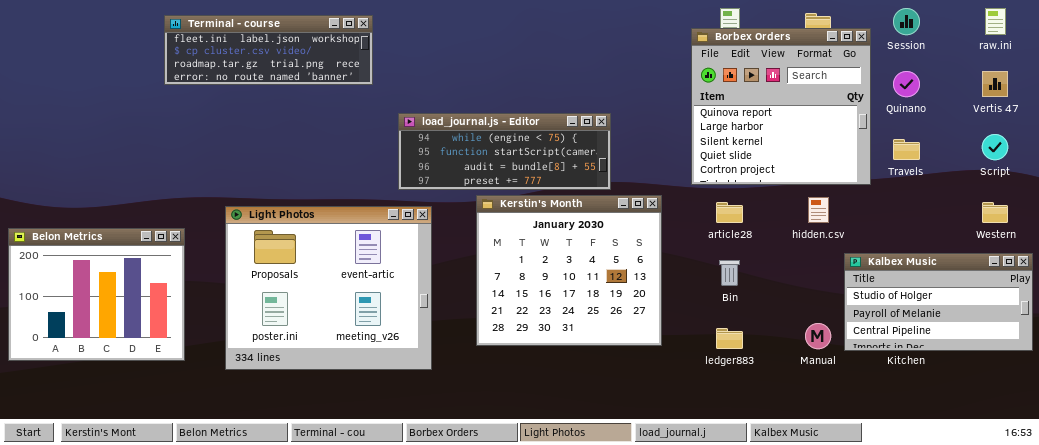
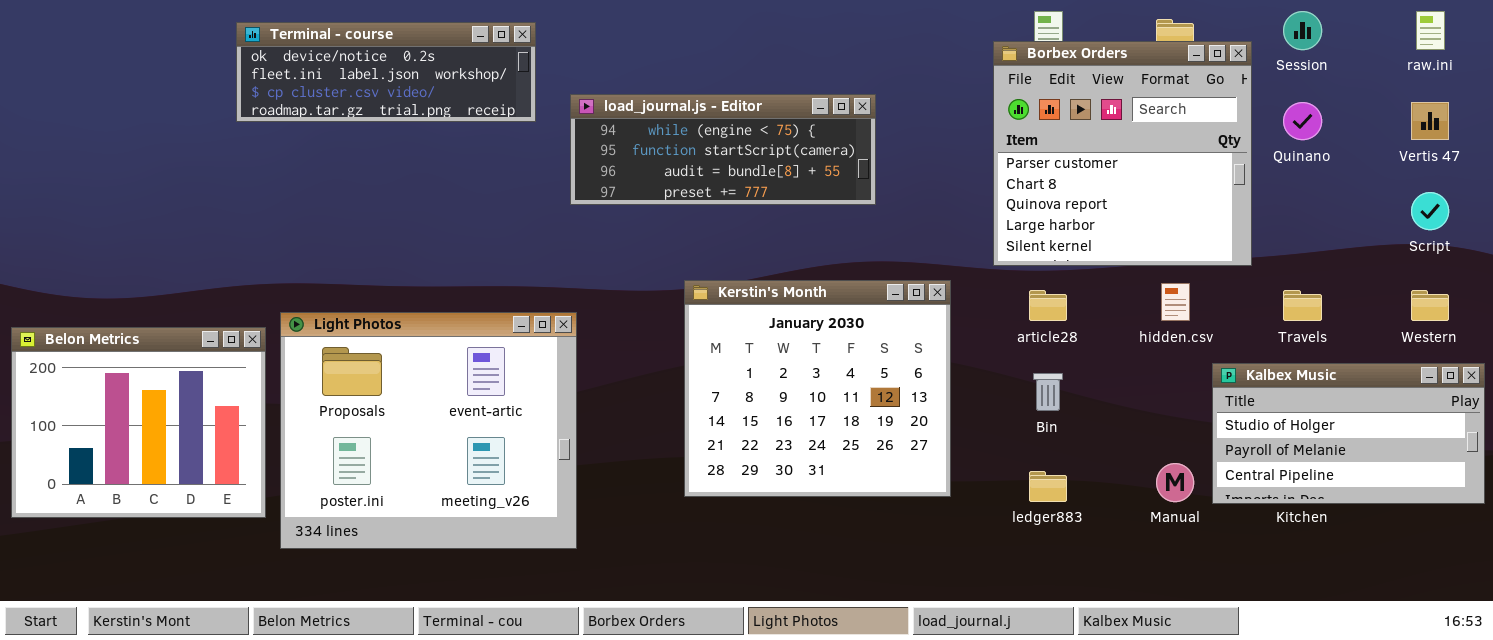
Terminal - course: [164,15,373,85] -> [236,22,536,122], scrolled up 1 row
Borbex Orders: [691,28,871,185] -> [993,41,1252,266], scrolled up 2 rows
load_journal.js - Editor: [398,113,611,190] -> [570,94,876,205], moved
Travels: [893,139,920,160] -> [1283,290,1322,321], moved
Light Photos: [225,206,432,370] -> [280,312,577,549], moved

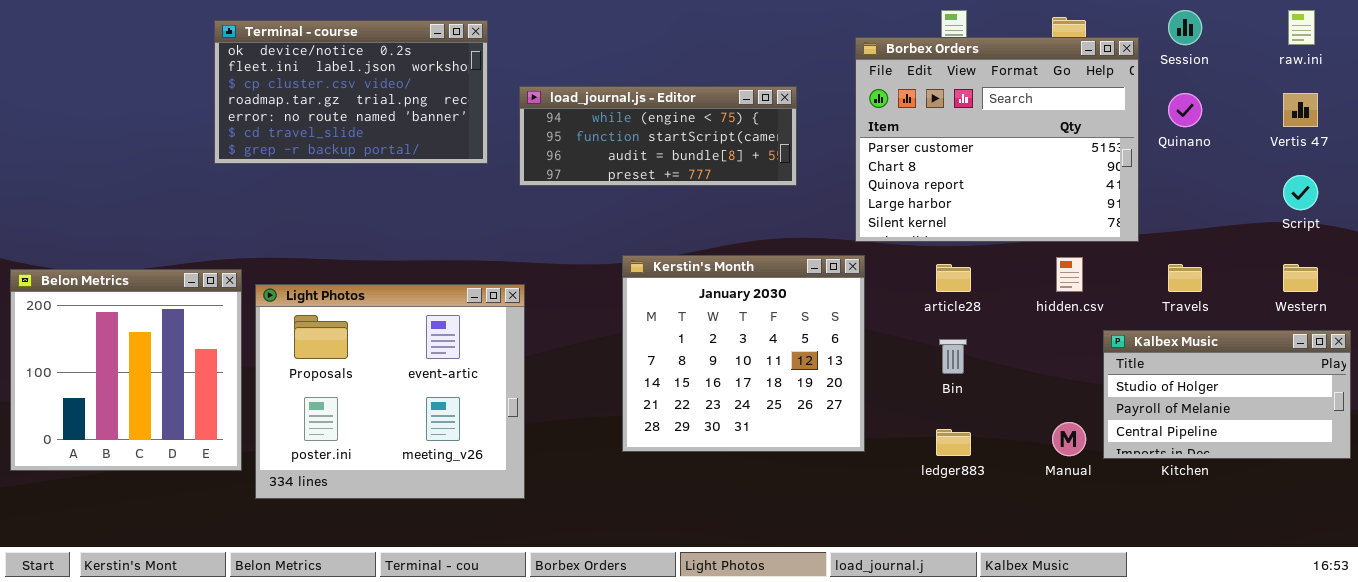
Terminal - course: [236,22,536,122] -> [214,20,488,164], resized
Borbex Orders: [993,41,1252,266] -> [855,37,1139,242], resized
Belon Metrics: [11,327,266,518] -> [10,269,242,471], resized

